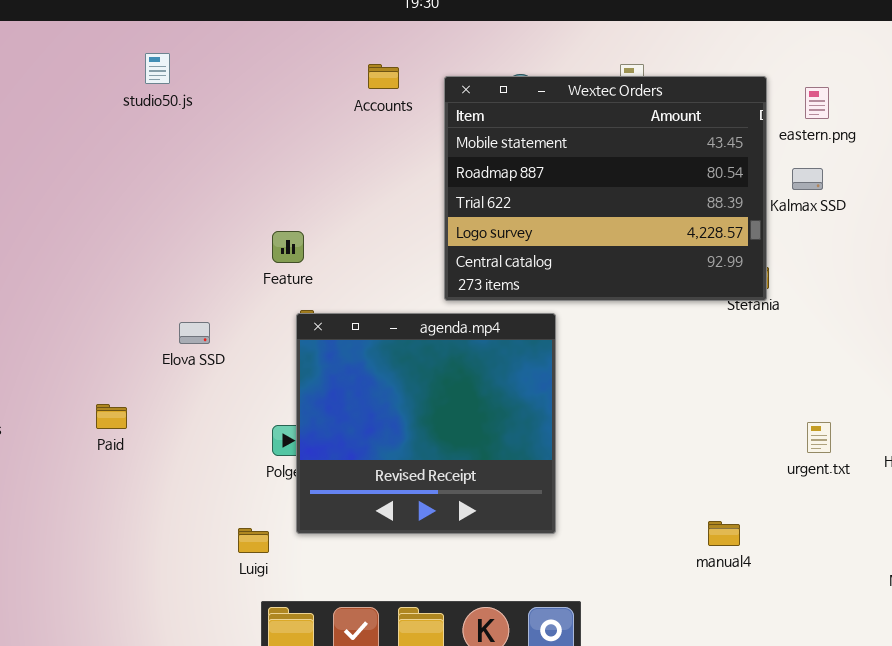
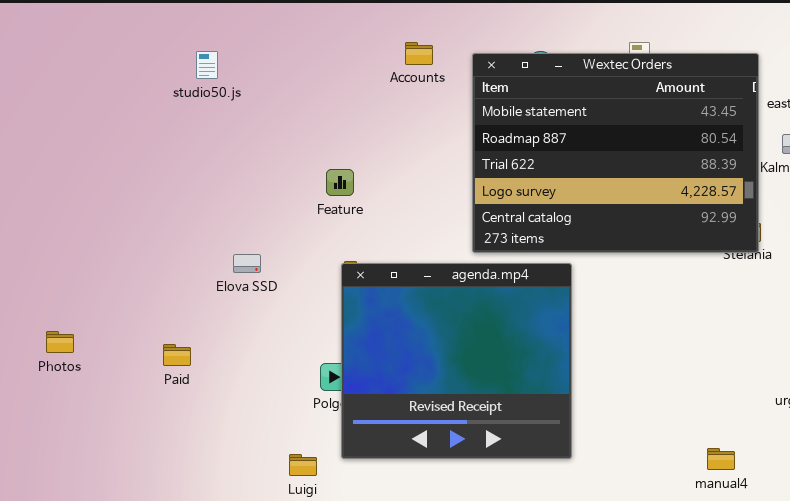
studio50.js: [145,53,170,84] -> [196,51,218,79], moved
Feature: [272,231,304,263] -> [326,169,354,196], moved
Elova SSD: [179,322,210,344] -> [233,254,261,273], moved

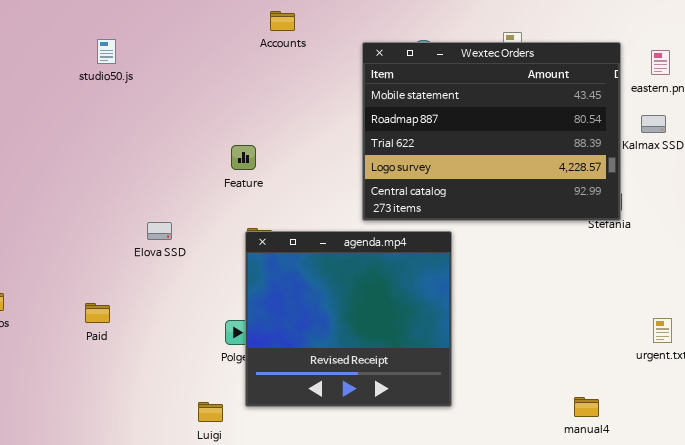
Accounts: [405,42,433,65] -> [270,11,295,31], moved
studio50.js: [196,51,218,79] -> [97,39,116,64], moved

